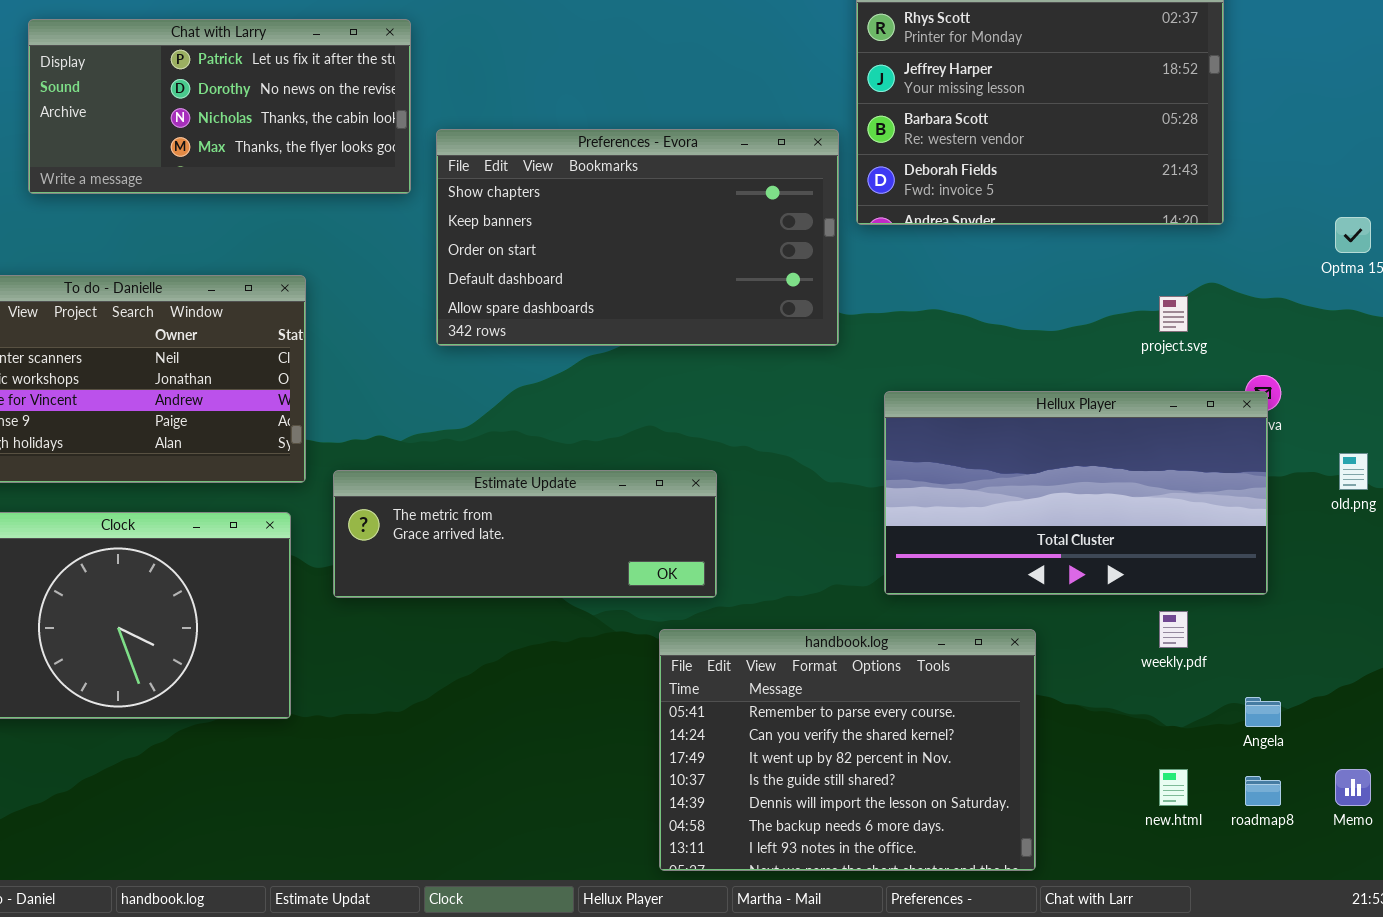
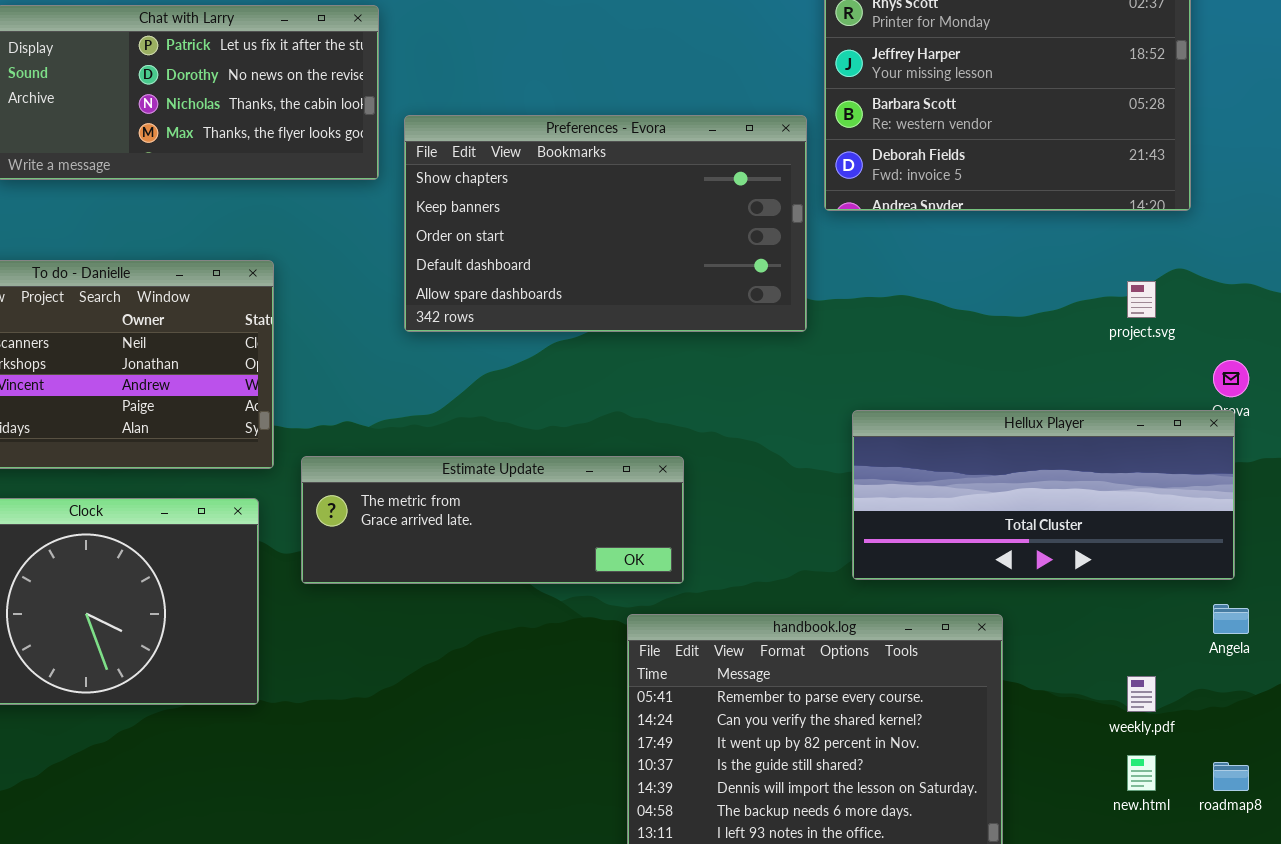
Hellux Player: [884,391,1268,595] -> [852,410,1235,580], resized
weekly.pdf: [1159,611,1188,648] -> [1127,676,1156,712], moved
Angela: [1245,697,1281,727] -> [1213,604,1249,634], moved

